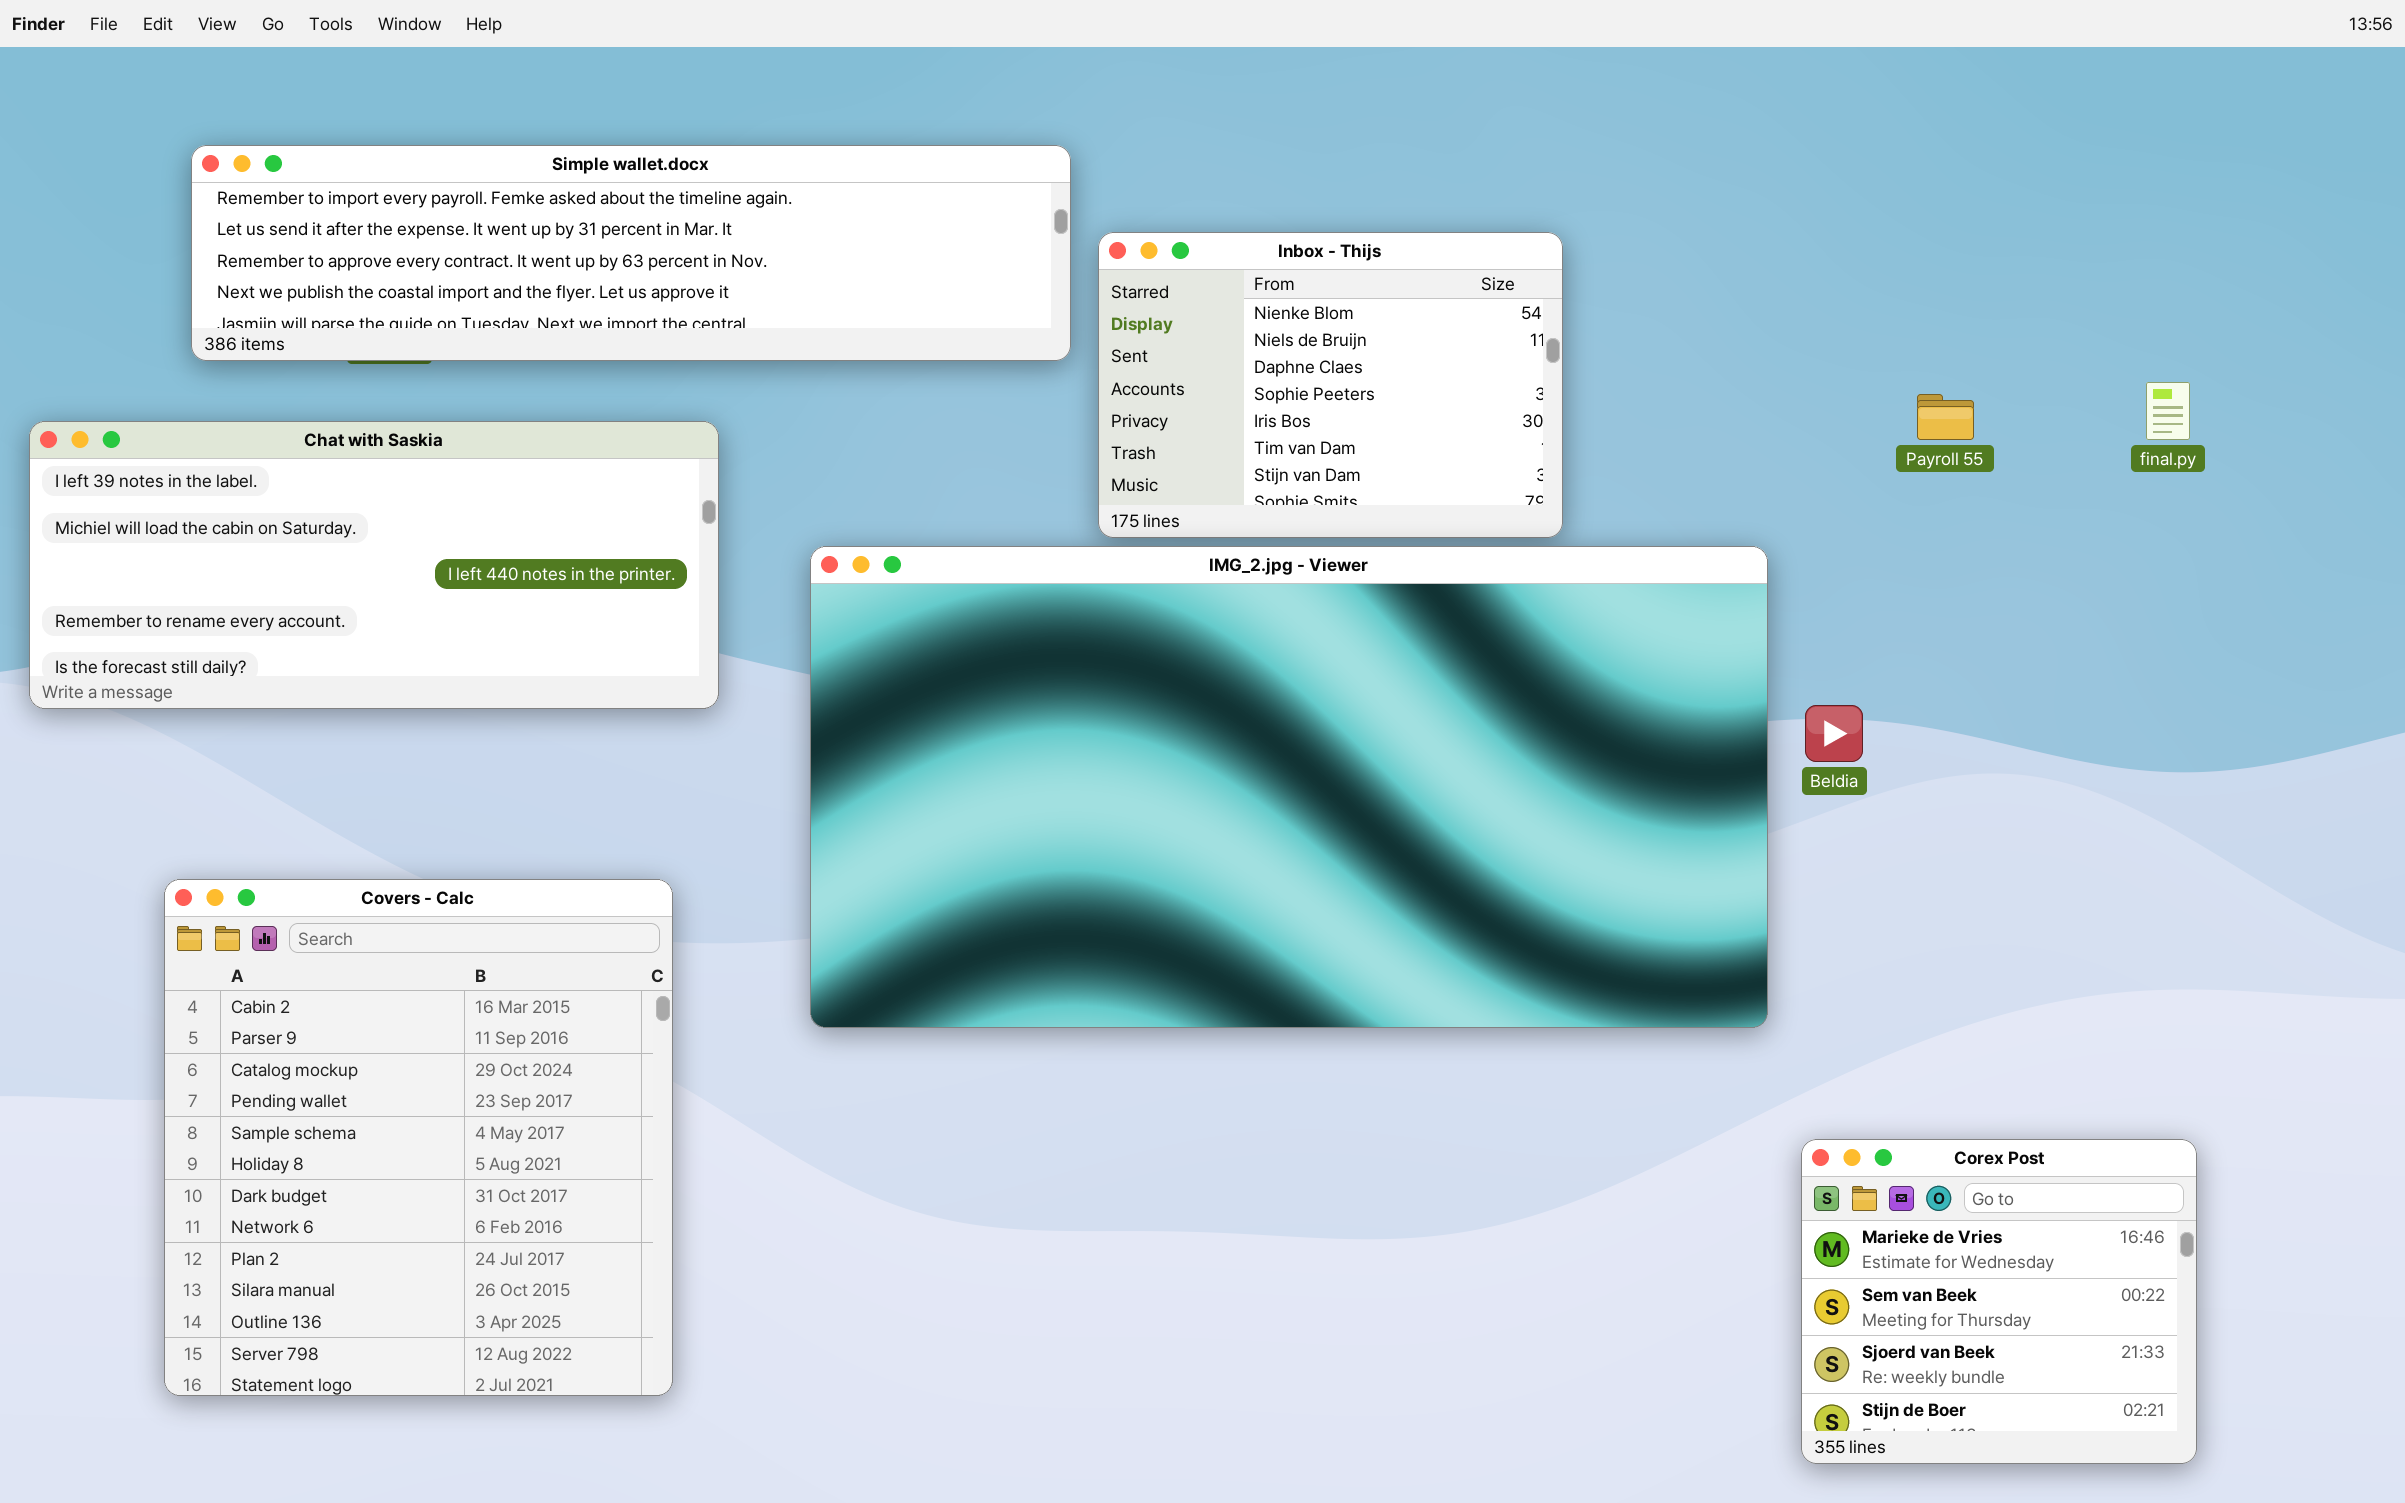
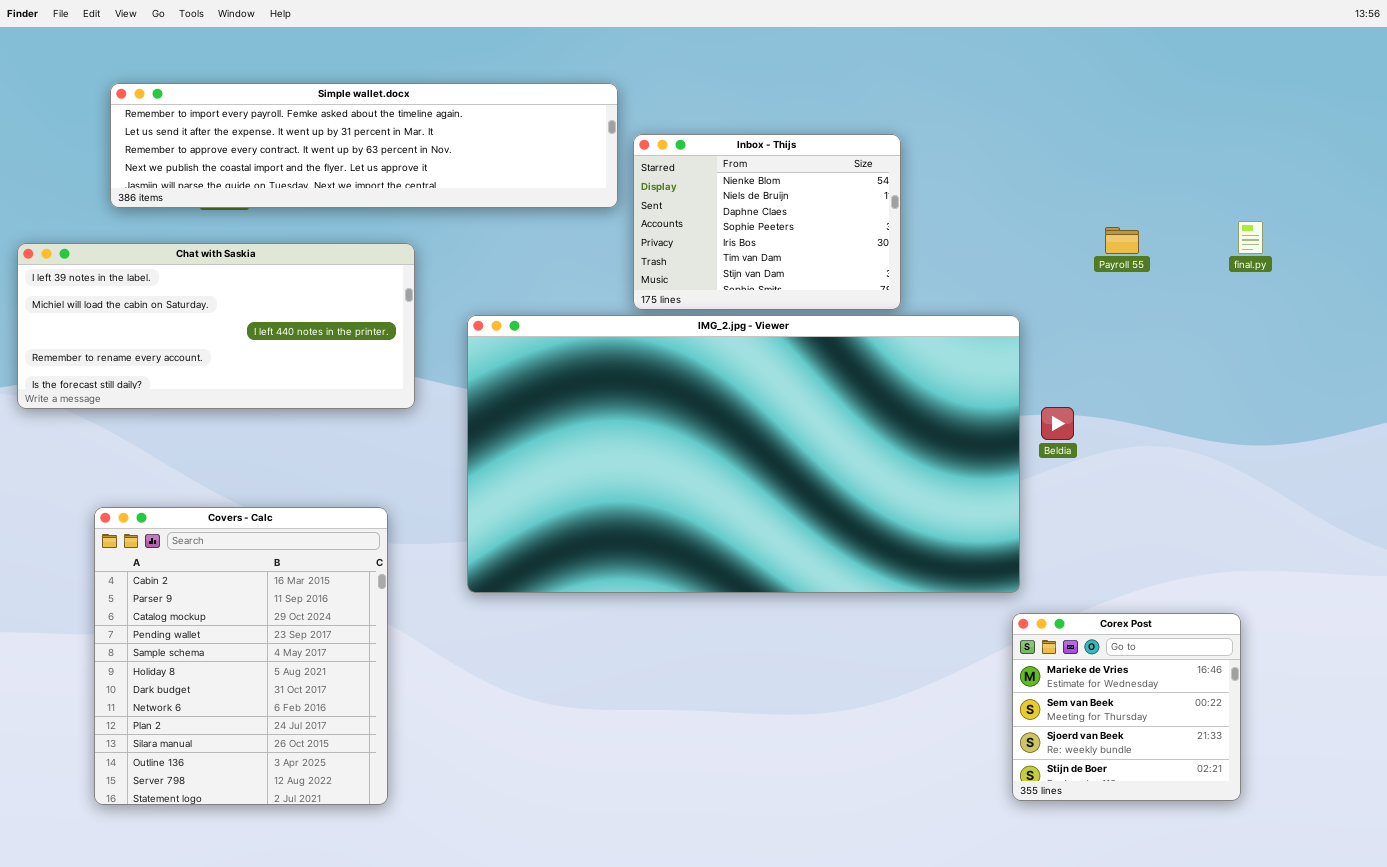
Corex Post: [1801,1139,2197,1464] -> [1012,613,1241,801], moved

